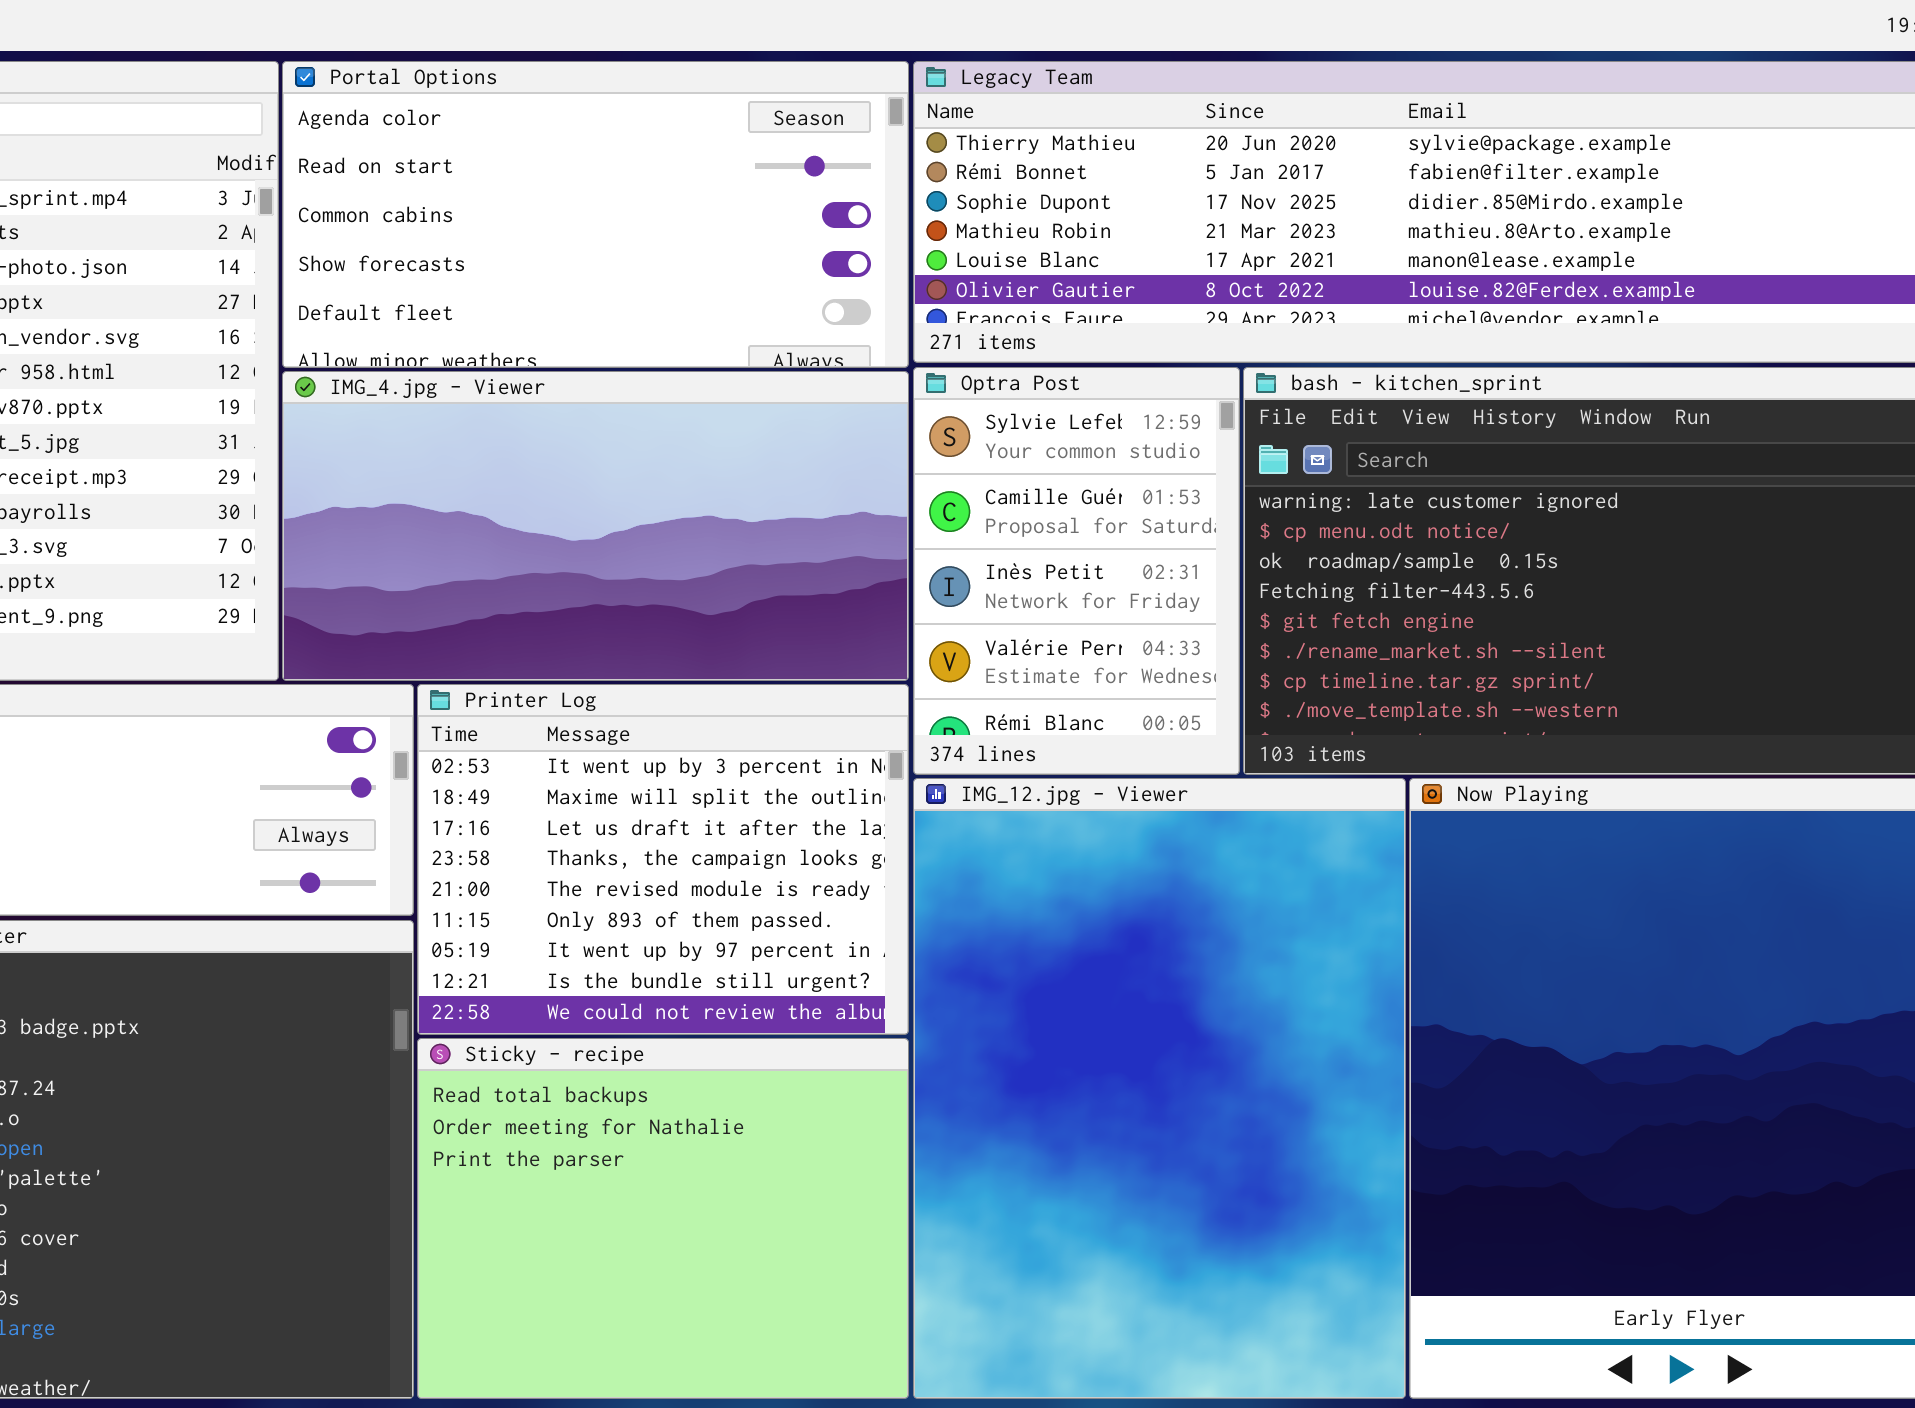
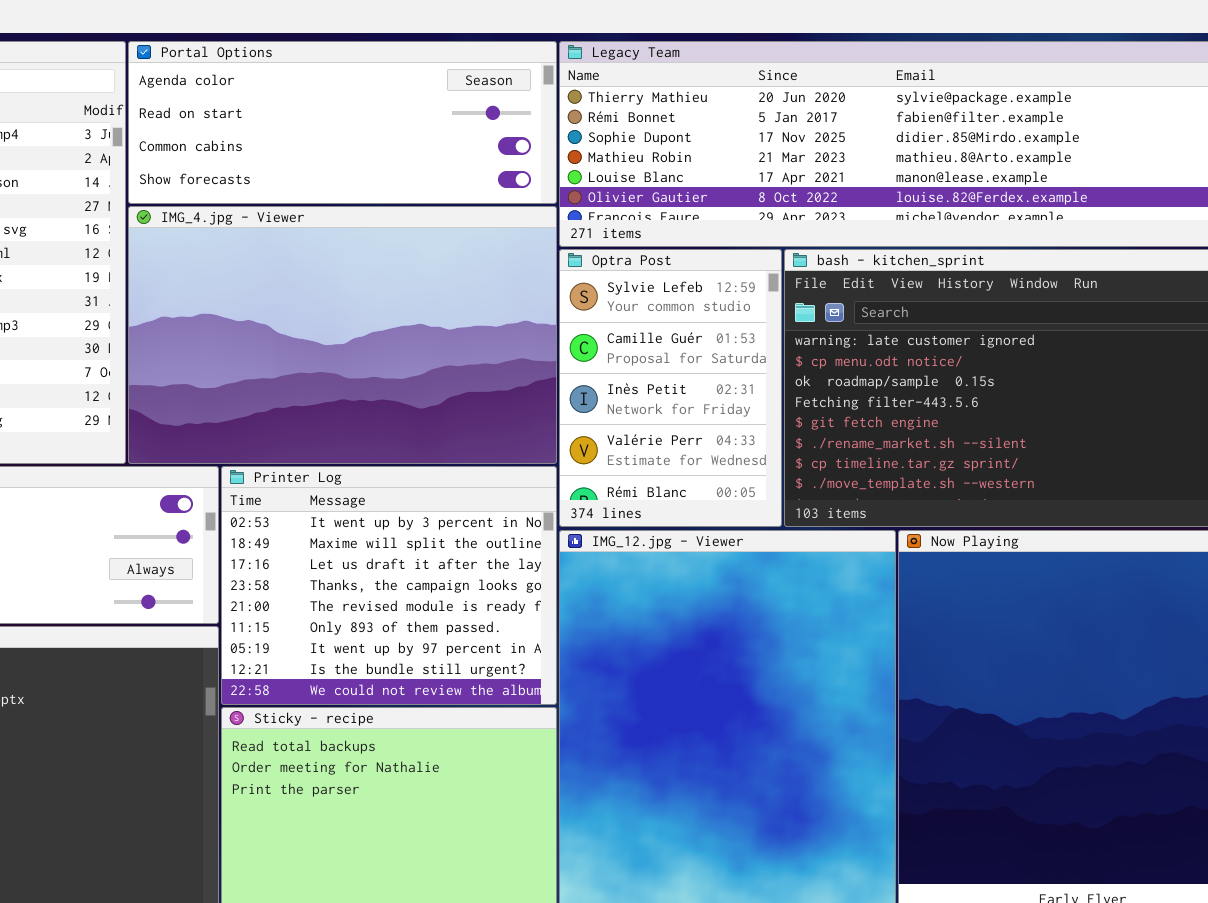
Portal Options: [282,61,909,368] -> [128,41,557,204], resized
IMG_4.jpg - Viewer: [282,371,909,681] -> [128,206,557,464], resized

